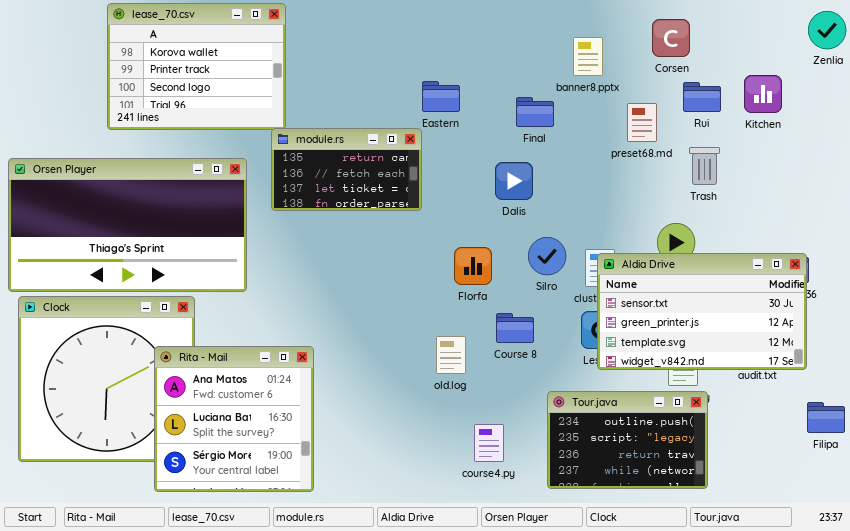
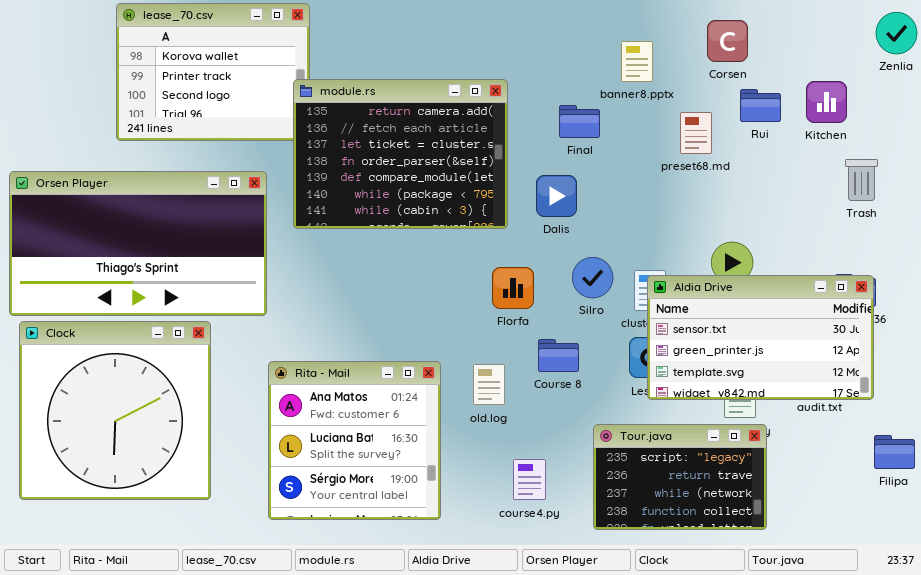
module.rs: [271,128,422,211] -> [293,79,508,229], resized
Trash: [689,147,720,185] -> [845,159,878,201], moved
Rita - Mail: [154,346,314,492] -> [268,361,441,520], moved
Tour.java: [547,391,708,489] -> [593,424,767,530], scrolled down 1 row

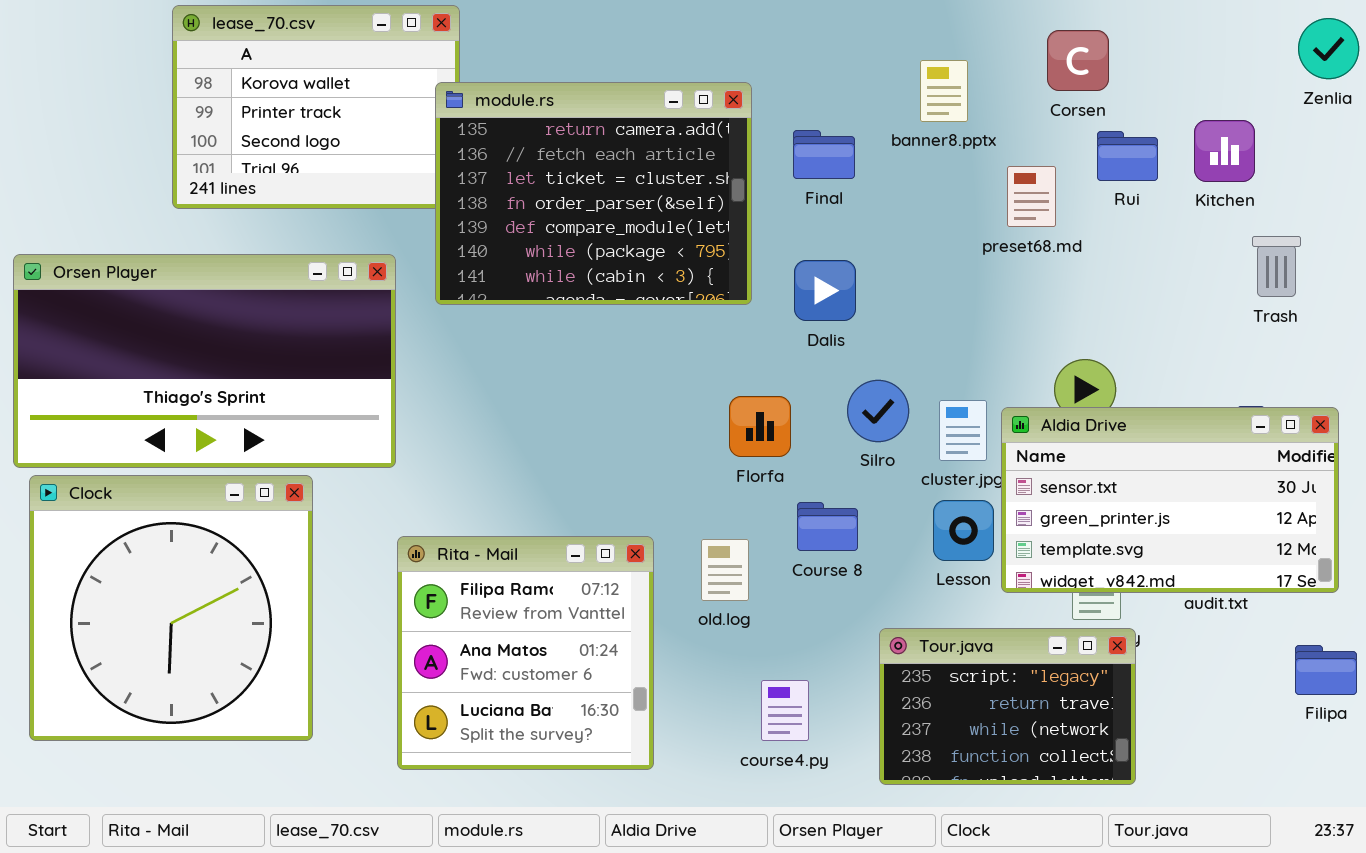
module.rs: [293,79,508,229] -> [435,82,752,305], moved
Final: [559,105,600,138] -> [793,130,855,179], moved
Aldia Drive: [647,275,874,400] -> [1001,407,1339,593], moved
Rita - Mail: [268,361,441,520] -> [397,536,654,770], scrolled up 1 row

